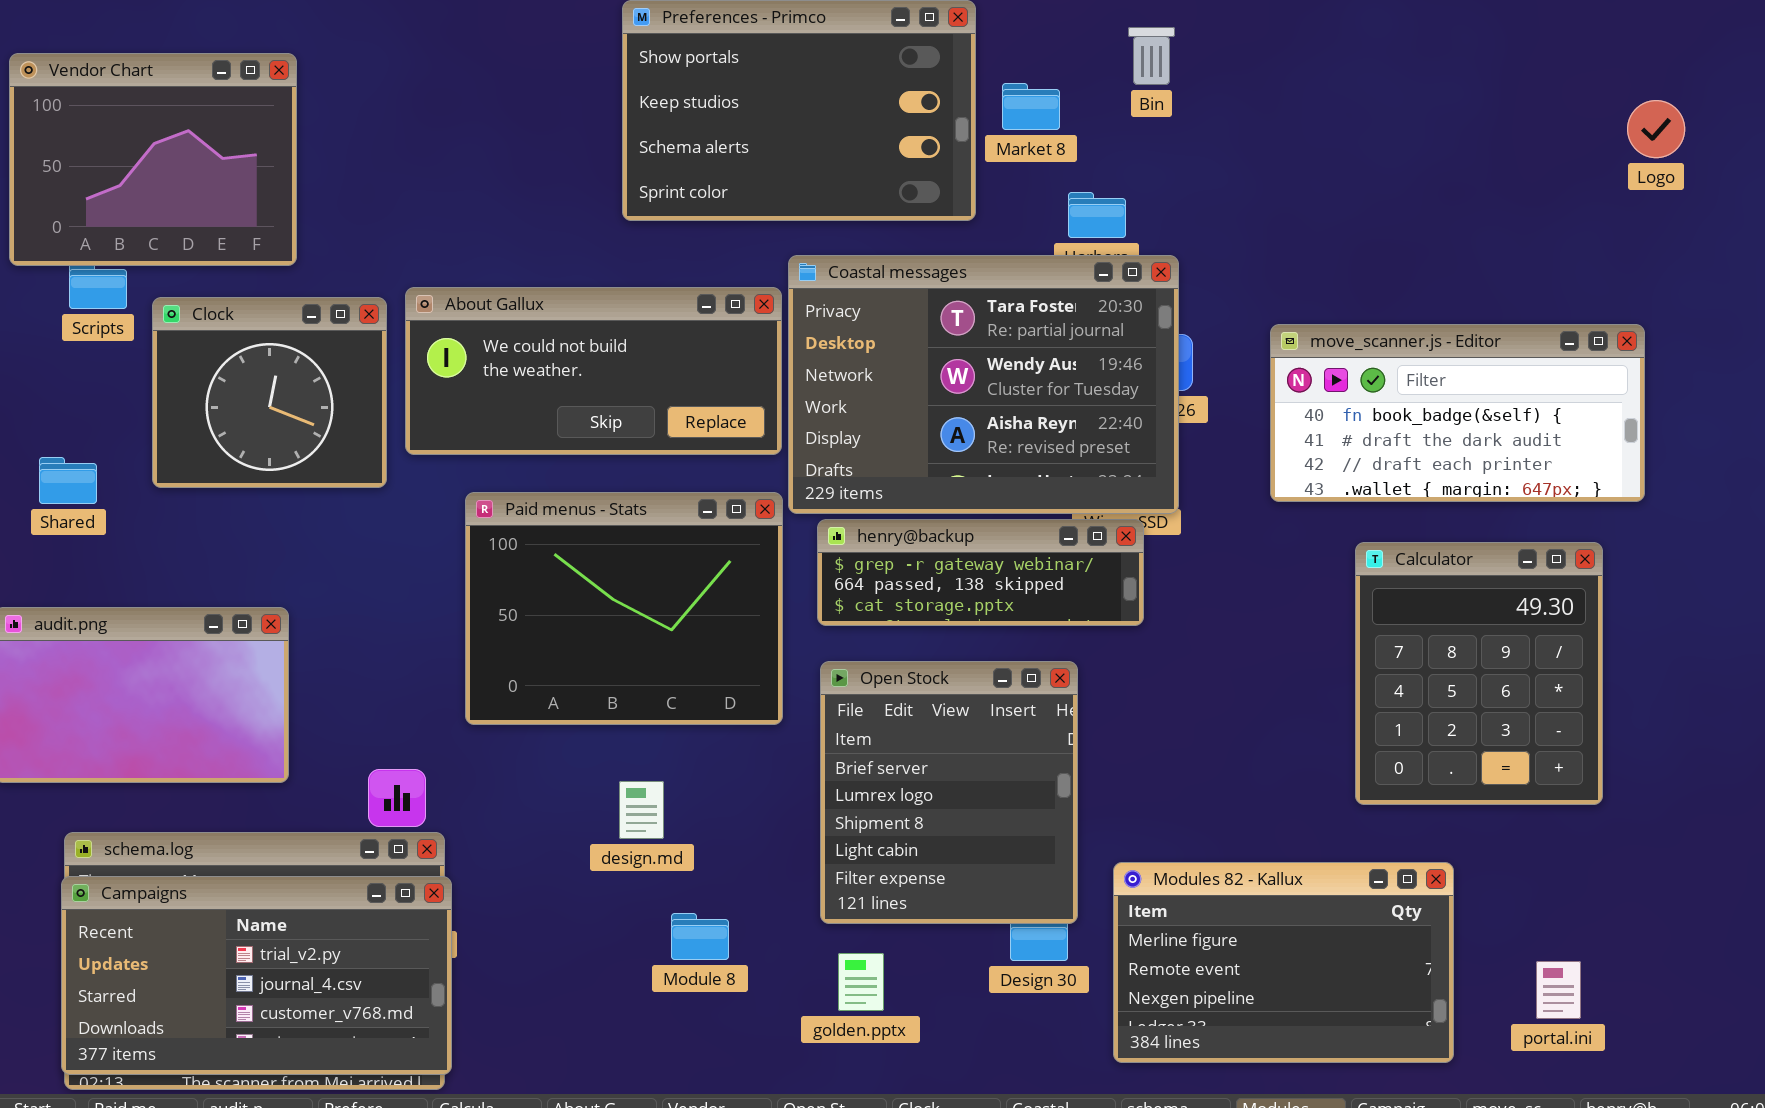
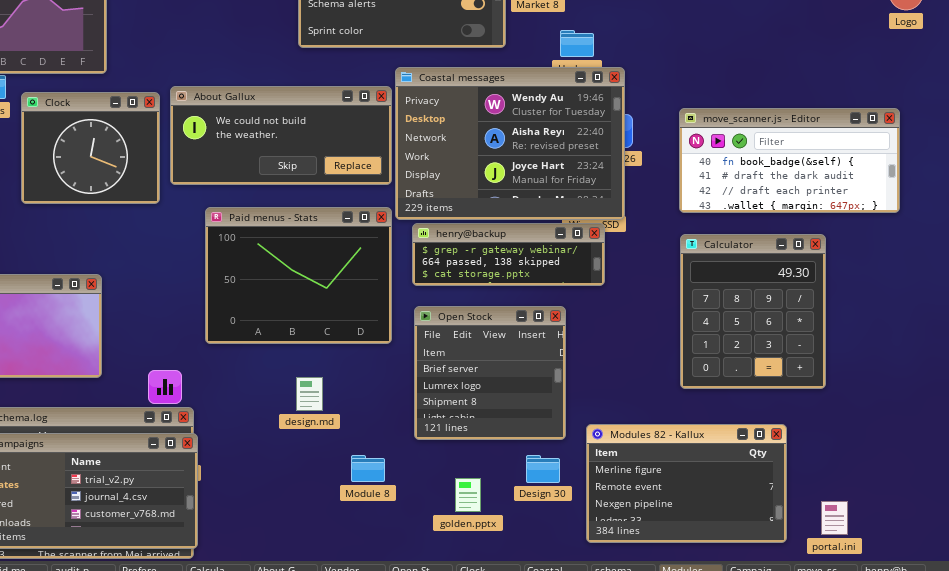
Coastal messages: [788,255,1179,514] -> [395,67,625,220], scrolled down 1 row
Calculator: [1355,542,1603,805] -> [680,234,826,389], moved
Open Stock: [820,661,1078,924] -> [414,306,566,440], resized
Module 8: [671,913,729,960] -> [351,455,385,482], moved
golden.pptx: [838,953,884,1011] -> [455,478,481,512], moved
portal.ini: [1536,961,1581,1019] -> [821,501,848,535], moved

